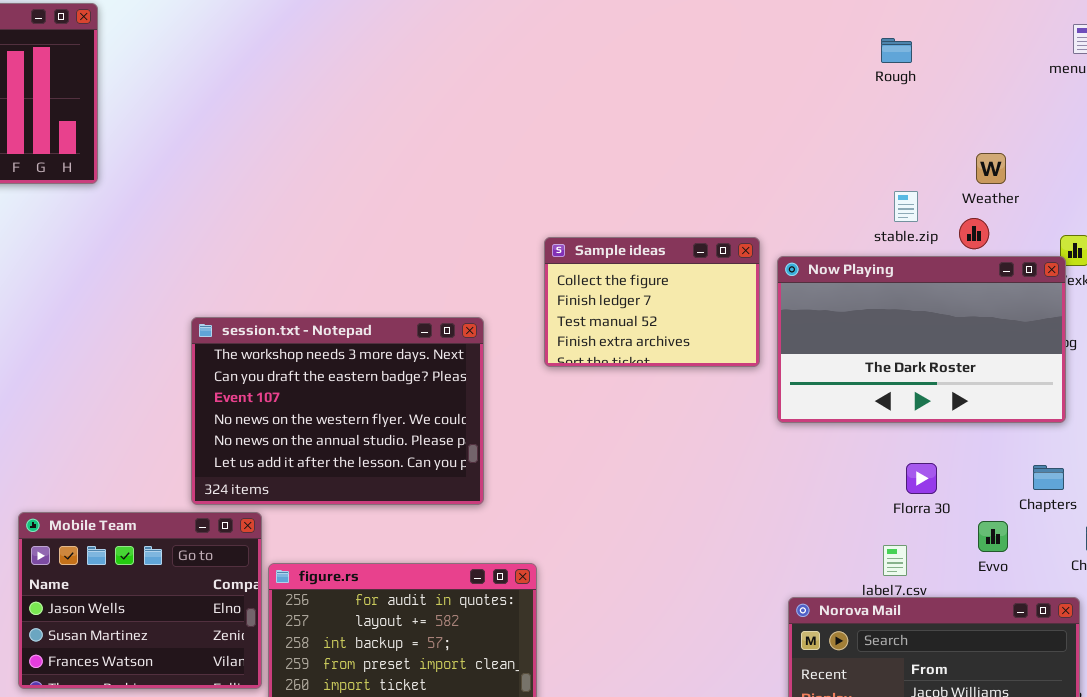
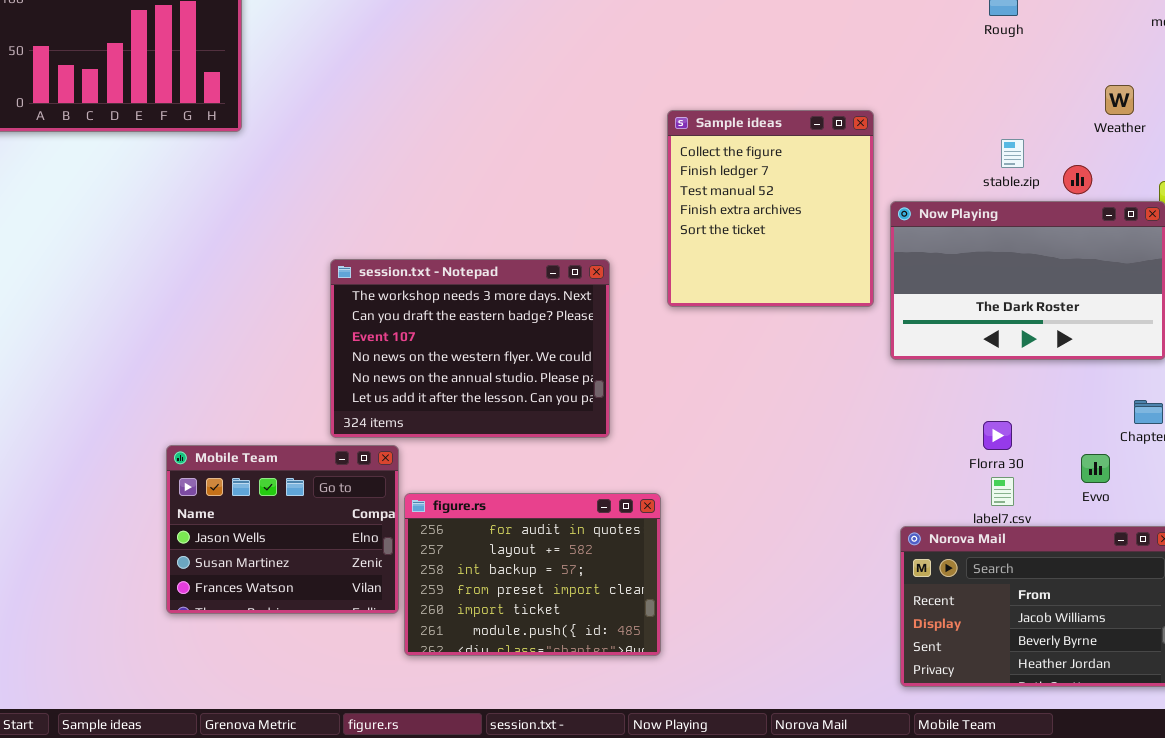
Weather: [976,153,1006,184] -> [1105,85,1134,115], moved
Sample ideas: [544,237,760,367] -> [667,110,874,307], resized
Florra 30: [906,463,937,494] -> [983,421,1012,450], moved

